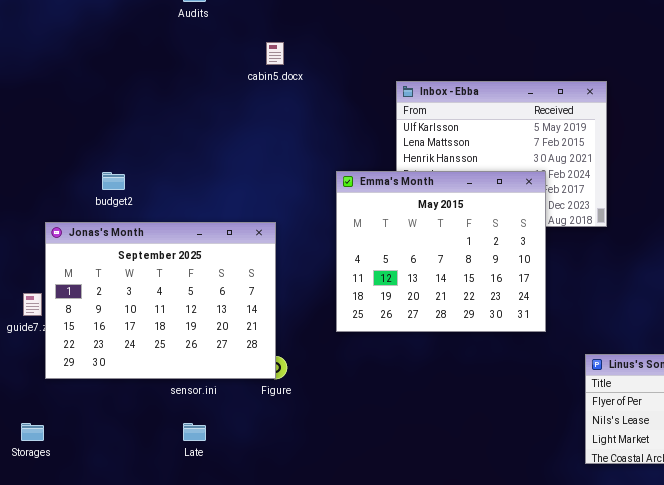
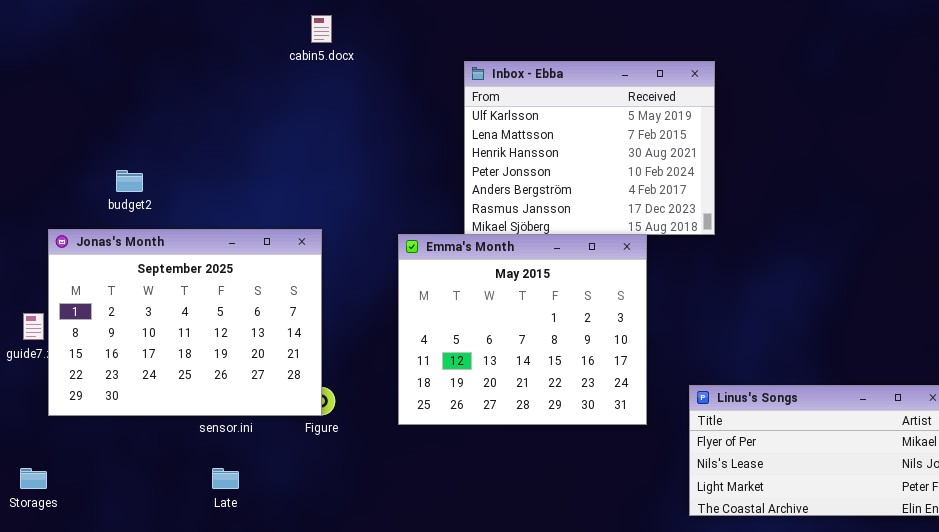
Emma's Month: [336,171,546,332] -> [398,234,647,425], moved

